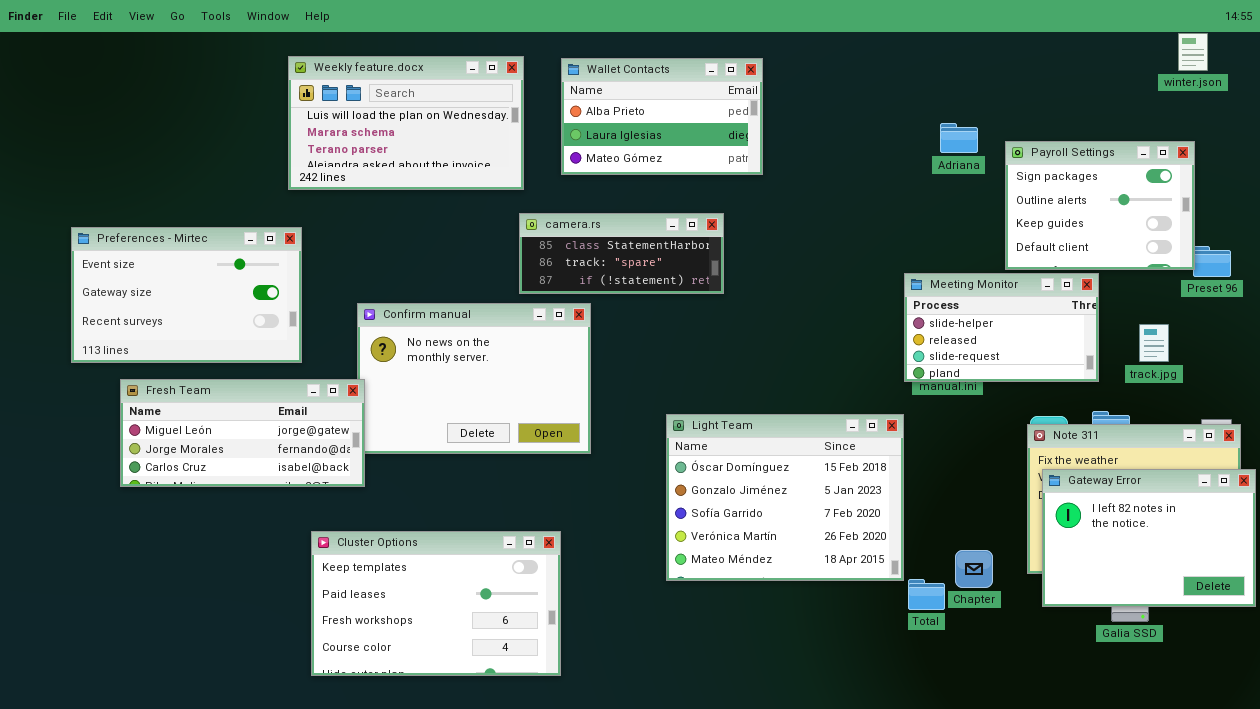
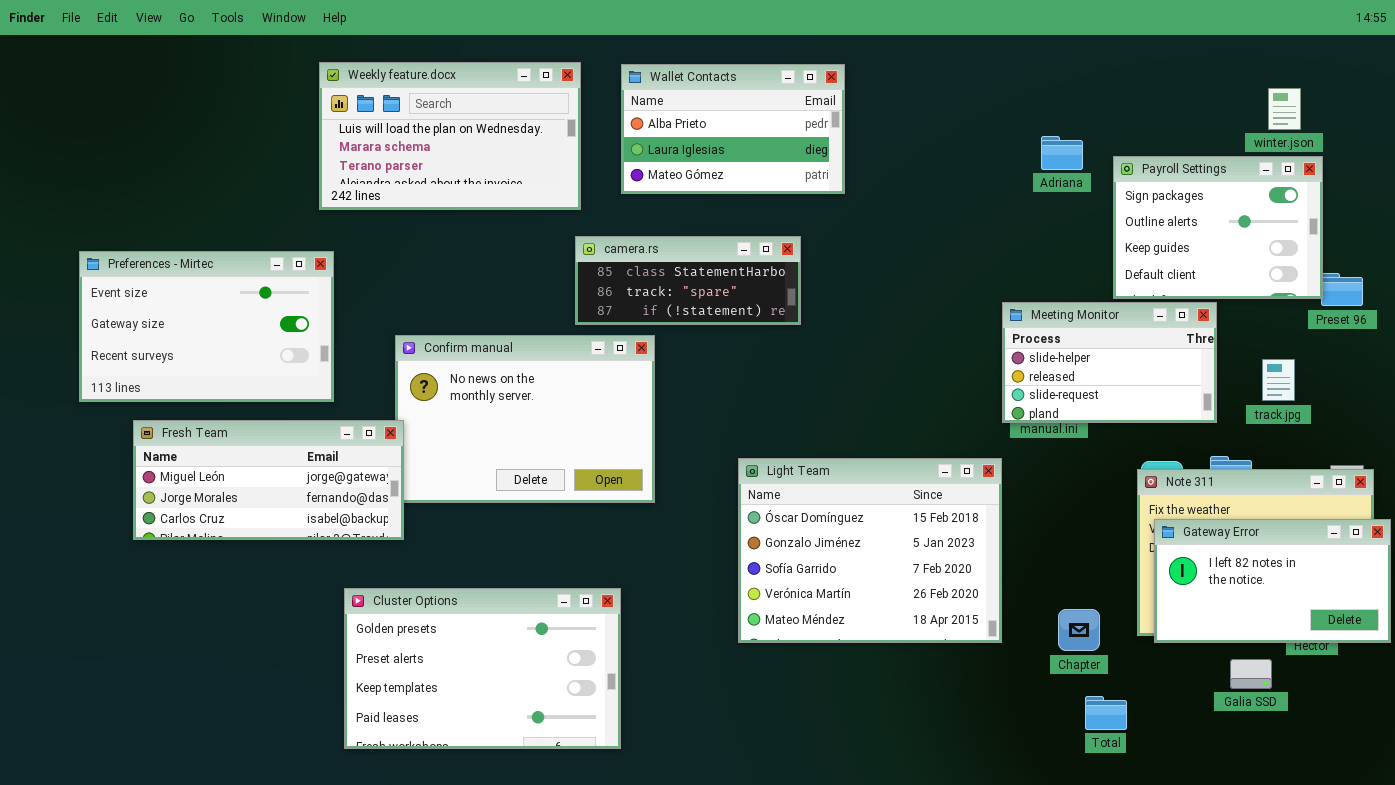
winter.json: [1178,33,1208,71] -> [1268,88,1301,130], moved
Gateway Error: [1042,469,1256,607] -> [1154,519,1391,643], resized
Cluster Options: [311,531,561,676] -> [344,588,621,749], scrolled up 2 rows
Total: [908,579,945,610] -> [1085,696,1127,730], moved

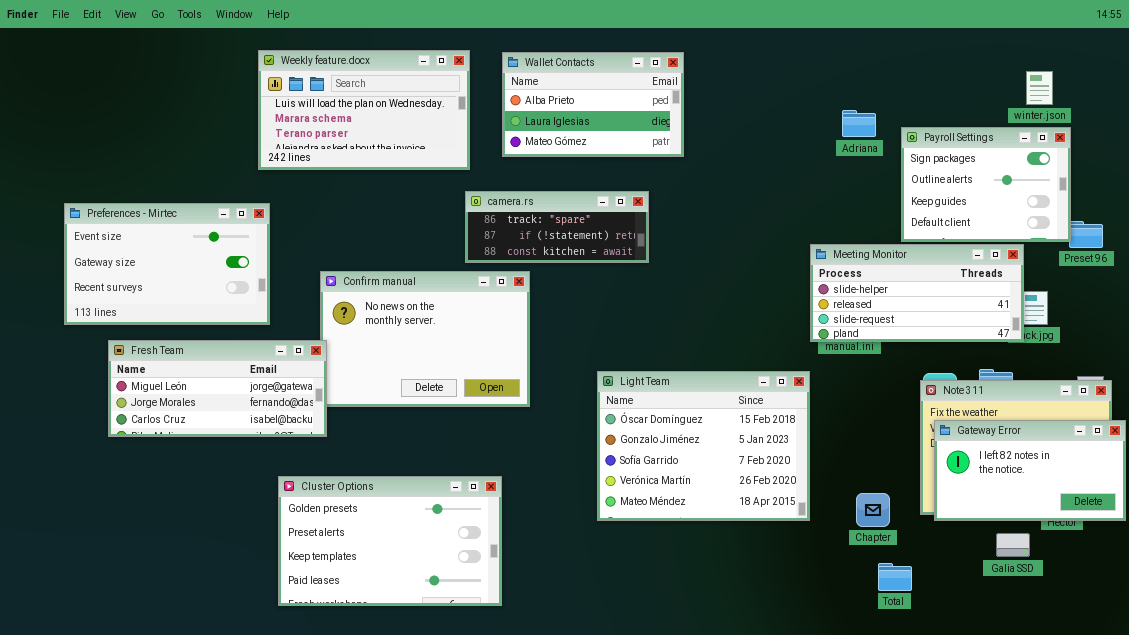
camera.rs: [575,236,801,325] -> [465,191,649,263], scrolled down 1 row
Meeting Monitor: [1002,302,1217,423] -> [810,244,1024,342], resized

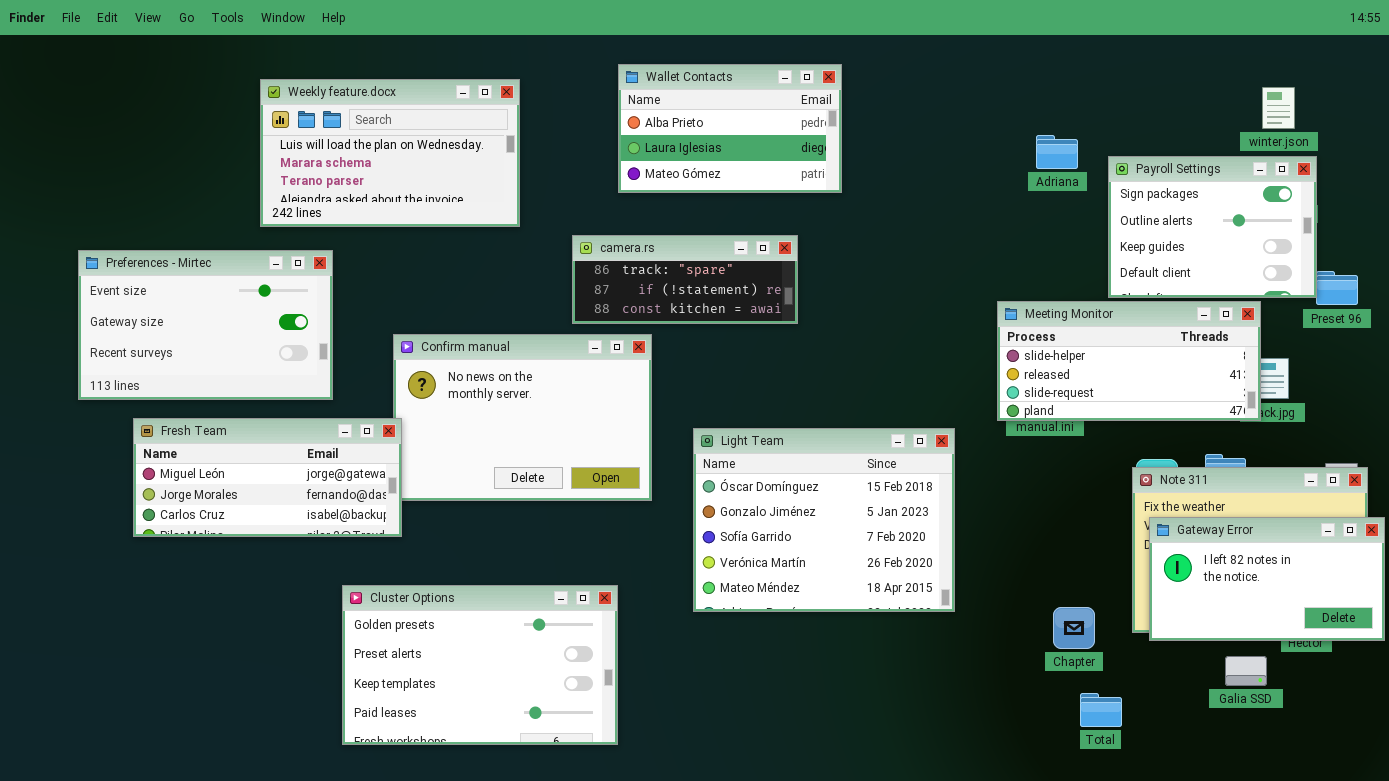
Weekly feature.docx: [258,50,470,170] -> [260,79,520,227], moved
Light Team: [597,371,810,521] -> [693,428,955,612], moved

